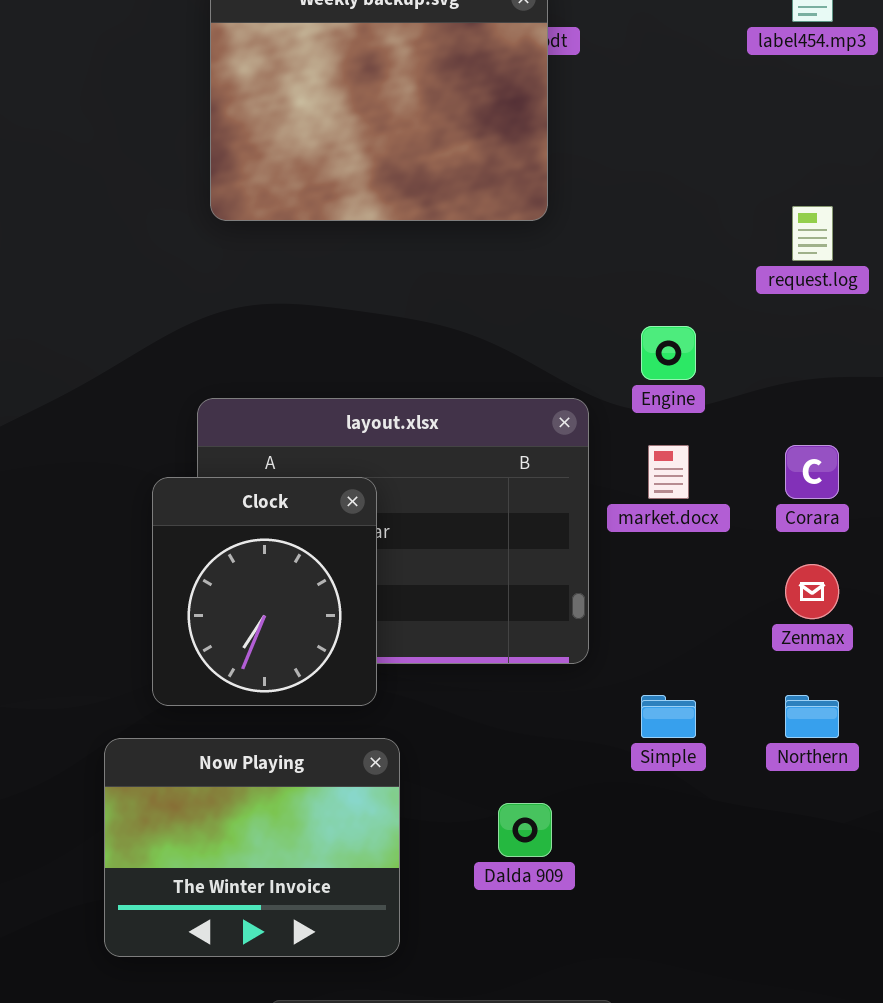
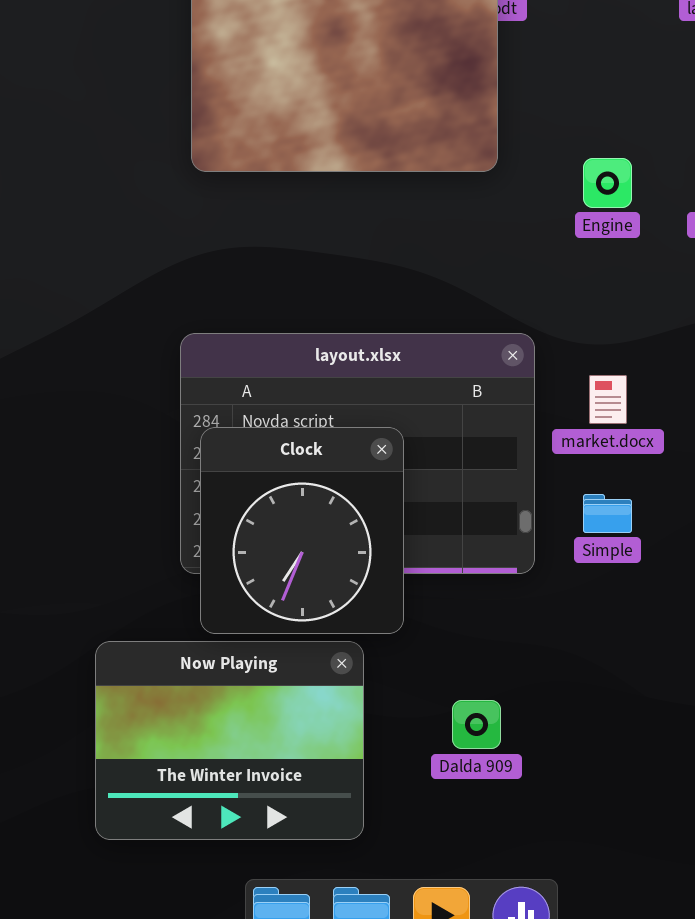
Engine: [641,326,696,380] -> [583,158,632,208], moved
Clock: [152,477,377,706] -> [200,427,404,634], moved
Simple: [641,695,696,738] -> [583,494,632,533], moved

